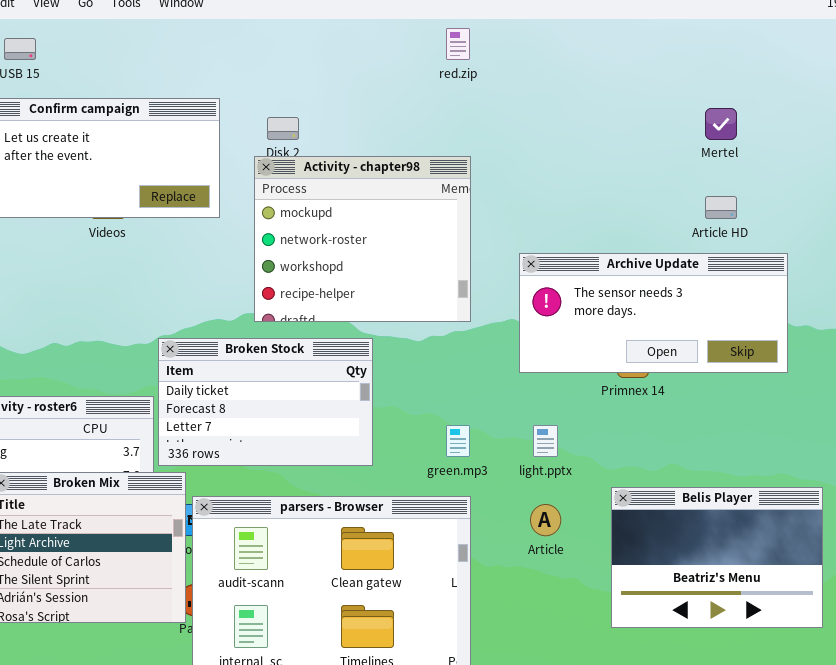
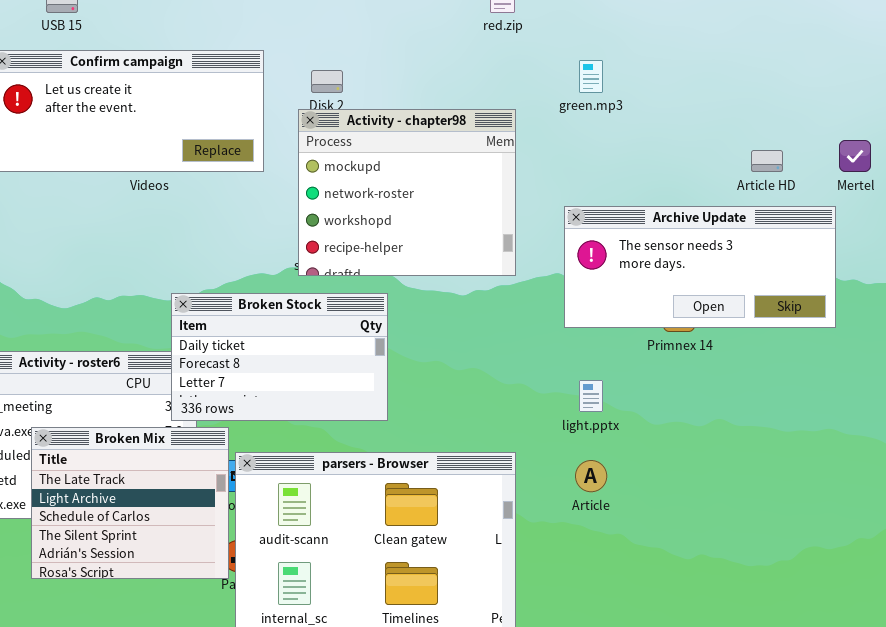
Mertel: [705,108,737,140] -> [839,140,871,172], moved
Broken Stock: [158,338,373,466] -> [171,293,388,421], moved
green.mp3: [446,425,470,457] -> [579,60,603,93], moved
Belis Player: [611,487,823,628] -> none, closed

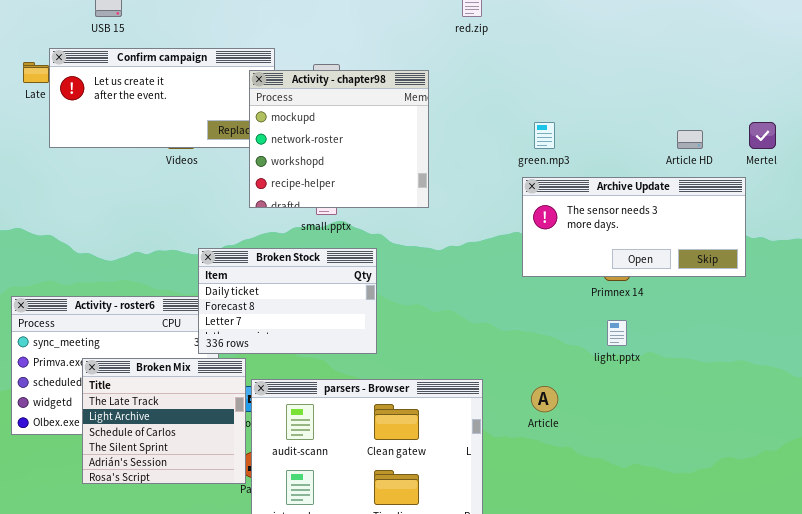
green.mp3: [579,60,603,93] -> [534,122,555,149], moved
Activity - chapter98: [298,109,516,276] -> [249,70,429,208], moved
light.pptx: [579,380,603,412] -> [607,320,627,346], moved

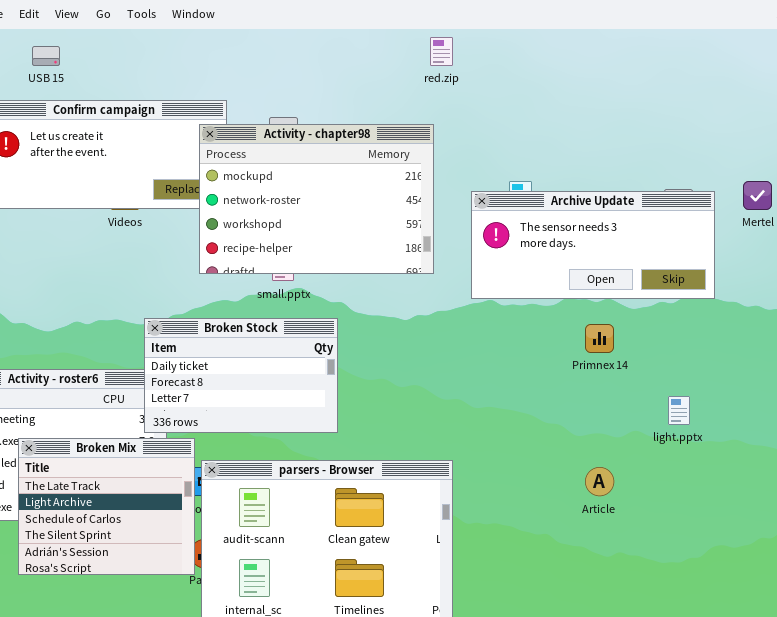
Activity - chapter98: [249,70,429,208] -> [199,124,434,274], resized
Archive Update: [522,177,746,277] -> [471,191,715,299], moved
light.pptx: [607,320,627,346] -> [668,396,690,425], moved
Article: [531,386,558,412] -> [585,467,614,496], moved

